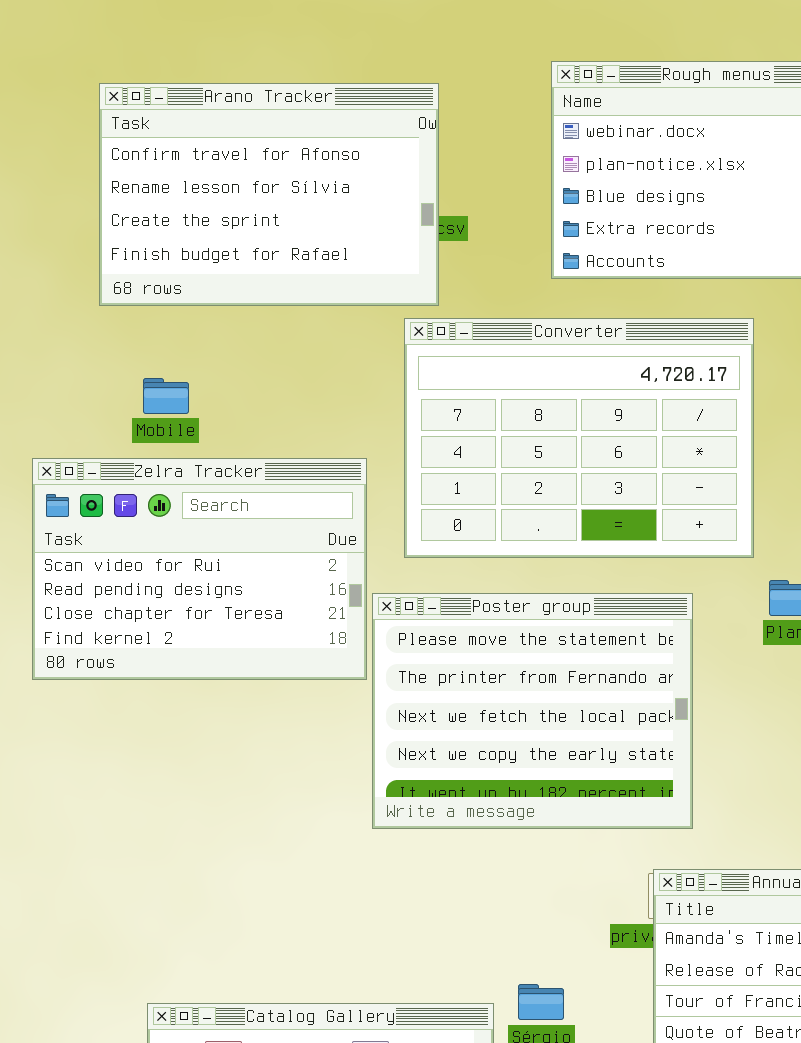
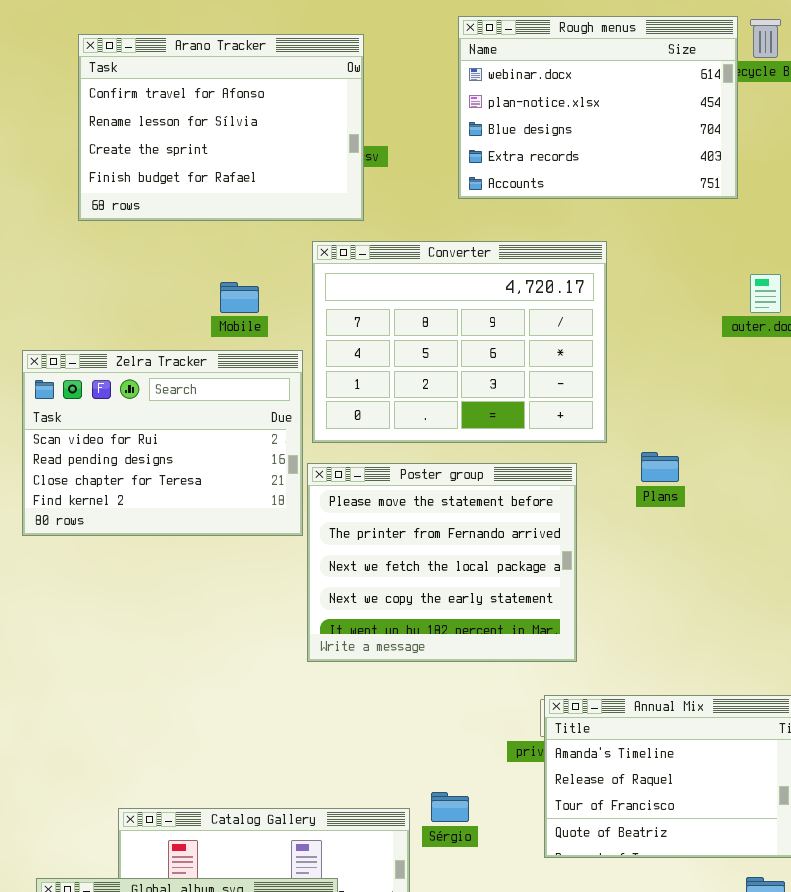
Converter: [404,318,754,558] -> [312,241,607,443], moved
Mobile: [143,378,189,414] -> [220,282,259,313], moved

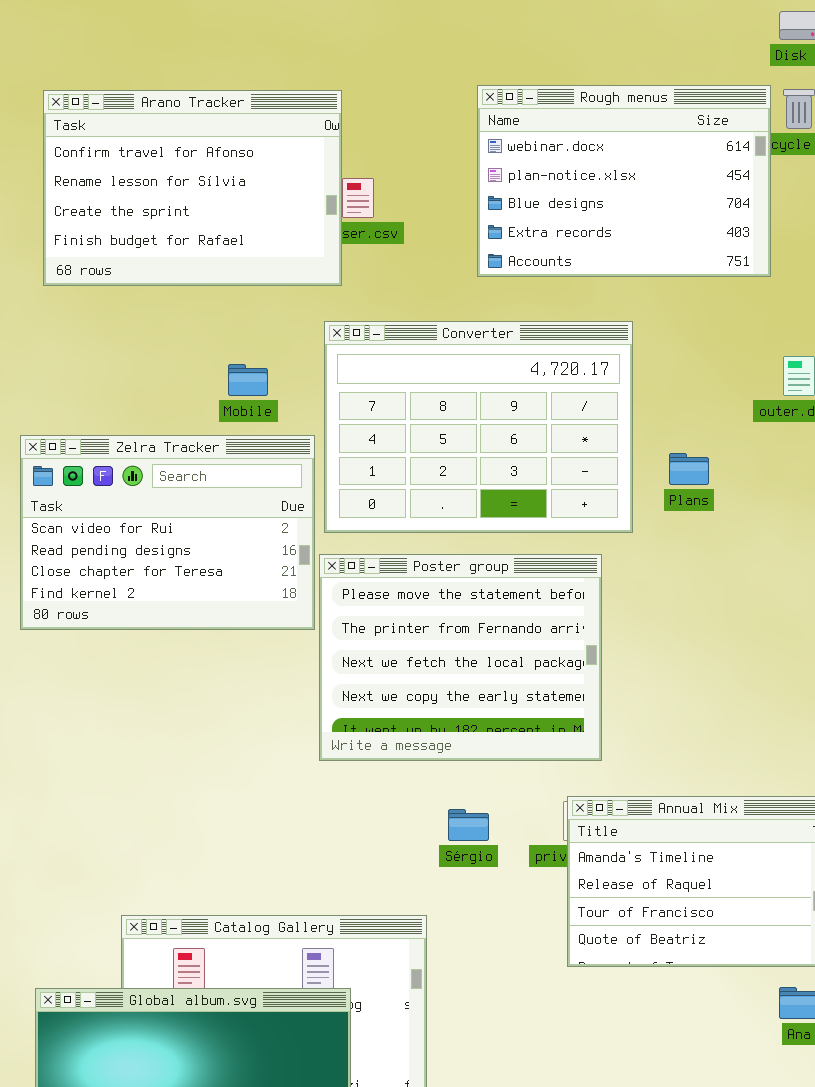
Arano Tracker: [78,34,364,221] -> [43,90,342,286], moved
Plans: [641,452,679,482] -> [669,453,709,485], moved
Sérgio: [431,792,469,822] -> [448,809,489,841], moved

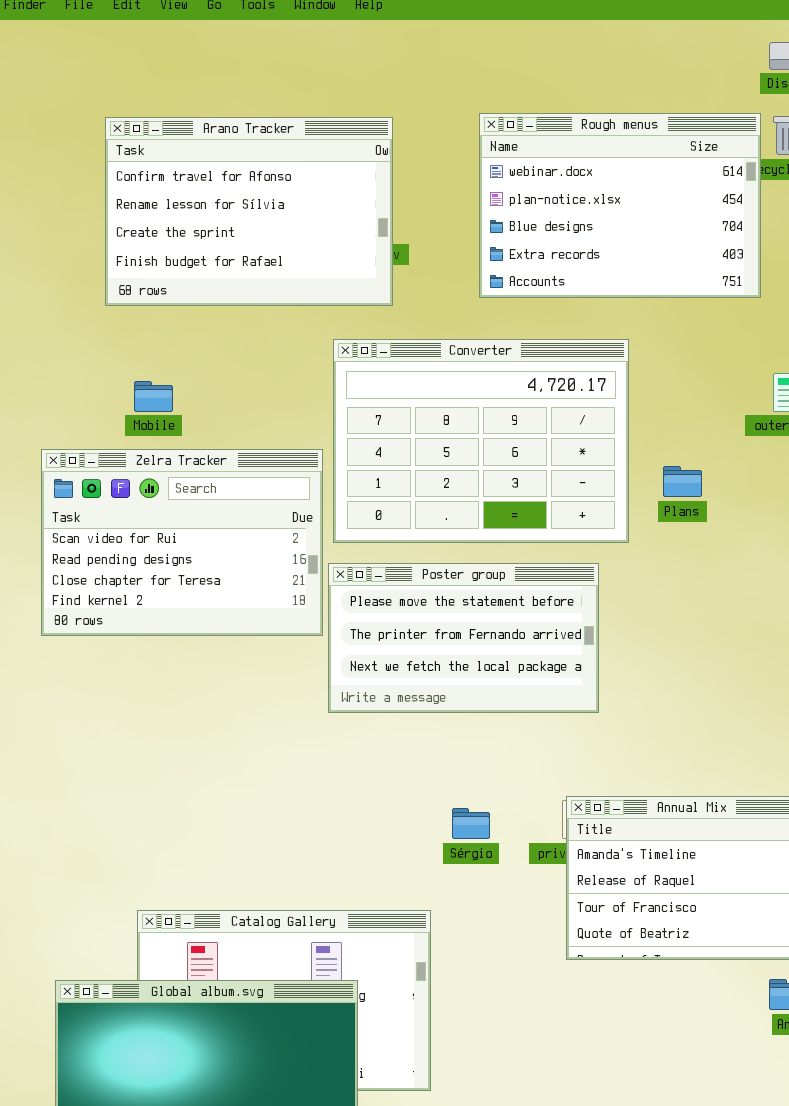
Arano Tracker: [43,90,342,286] -> [105,117,393,306], moved
Mobile: [228,364,268,396] -> [134,381,173,412], moved
Poster group: [319,554,602,761] -> [328,563,599,713], resized

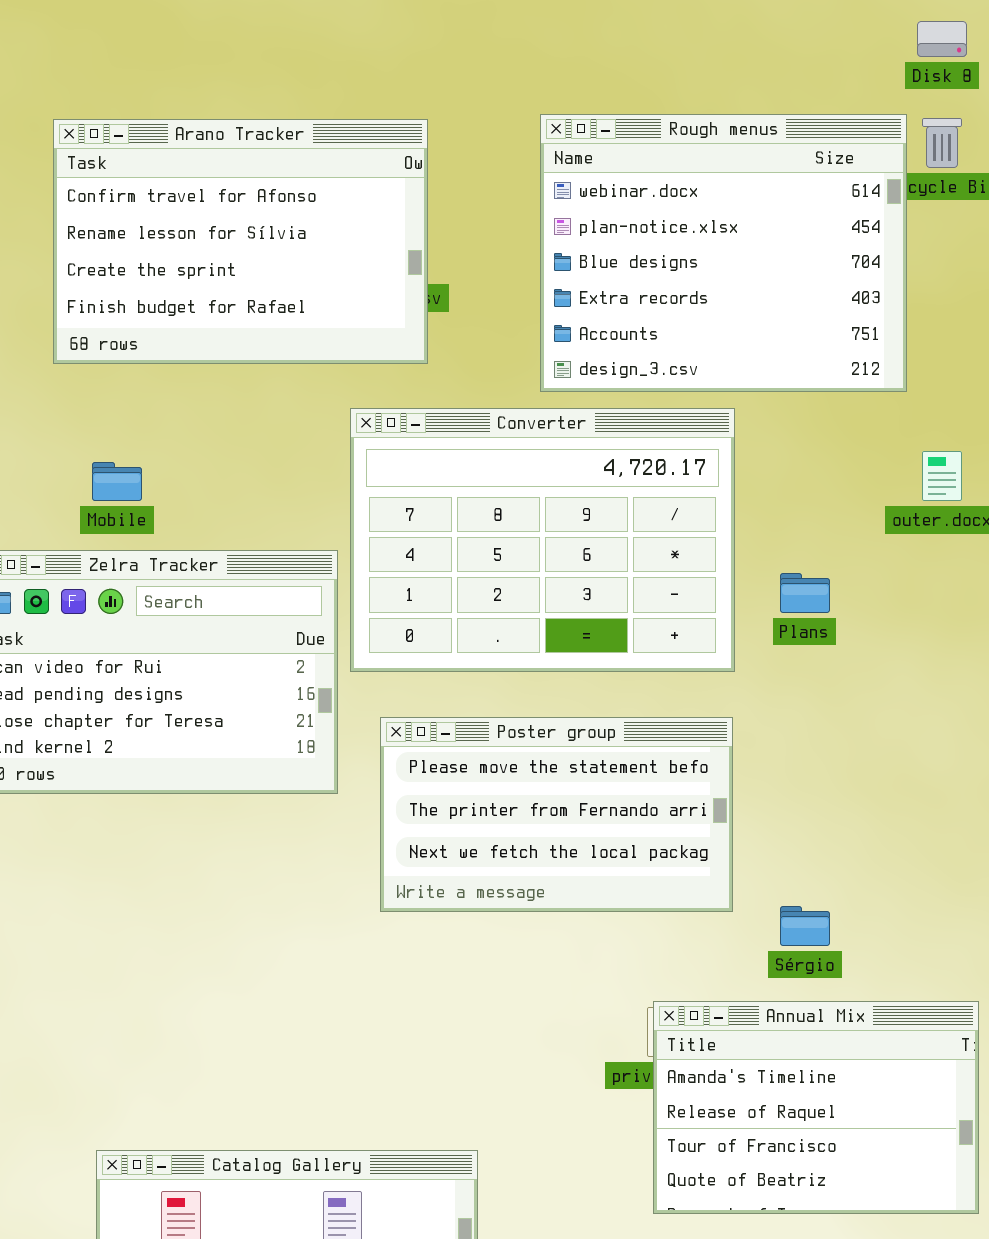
Rough menus: [479,113,761,298] -> [540,114,907,392], resized
Poster group: [328,563,599,713] -> [380,717,733,912], moved
Sérgio: [452,808,490,839] -> [780,906,830,946], moved

